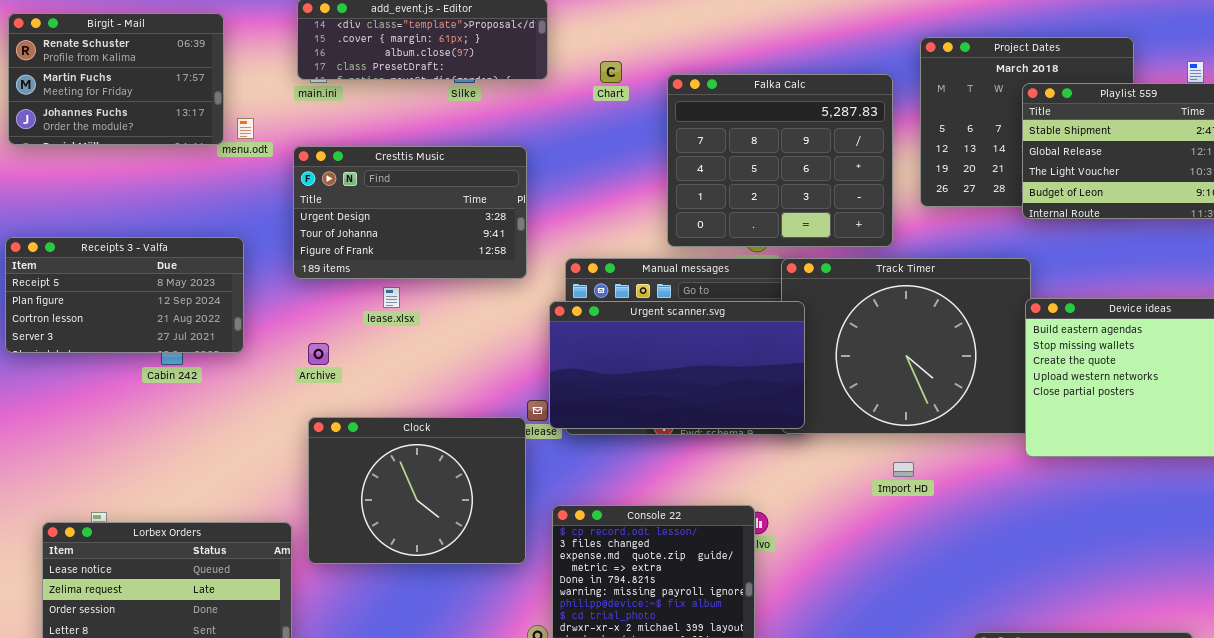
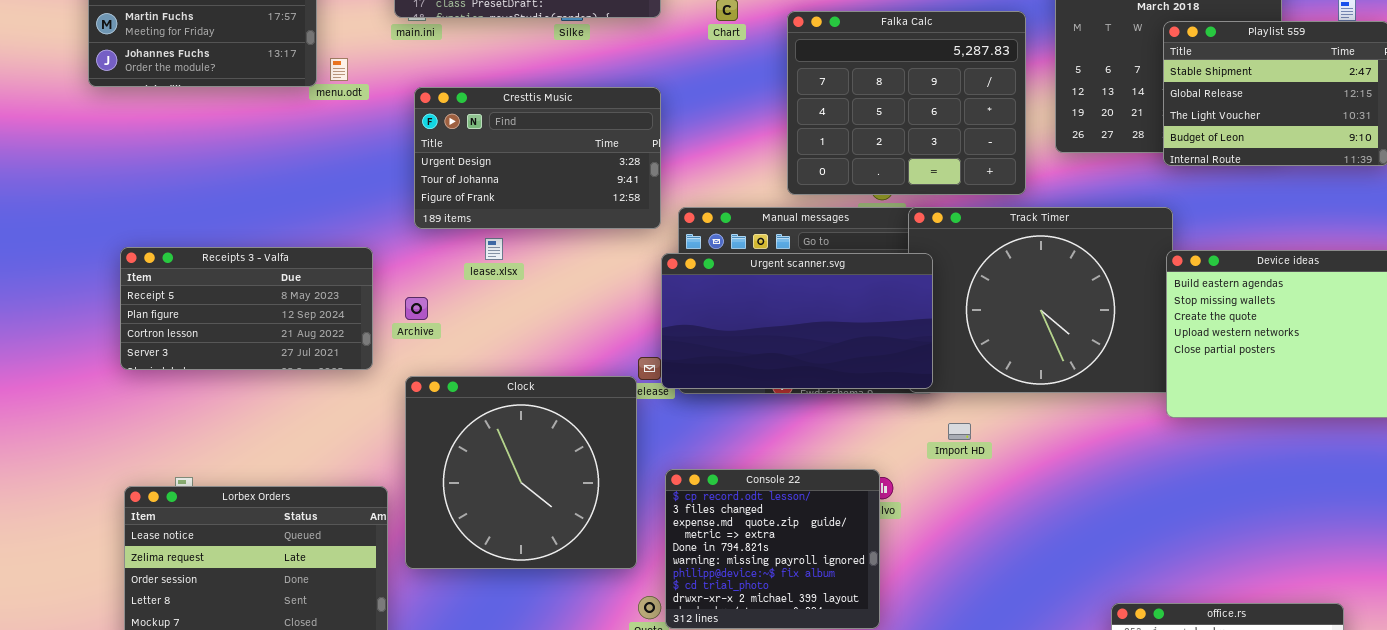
Cresttis Music: [293,146,527,279] -> [414,87,661,229], moved
Receipts 3 - Valfa: [5,237,244,353] -> [120,247,373,370], moved
Clock: [308,417,526,564] -> [405,376,637,569], resized
Import HD: [893,462,914,477] -> [948,423,971,440], moved

